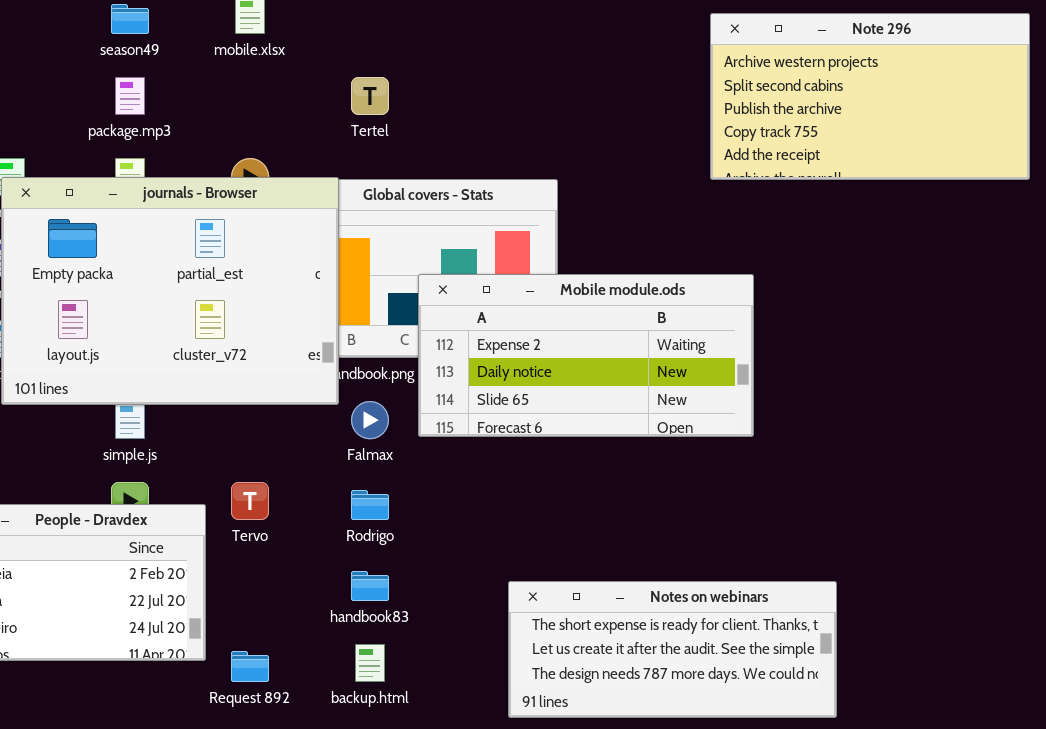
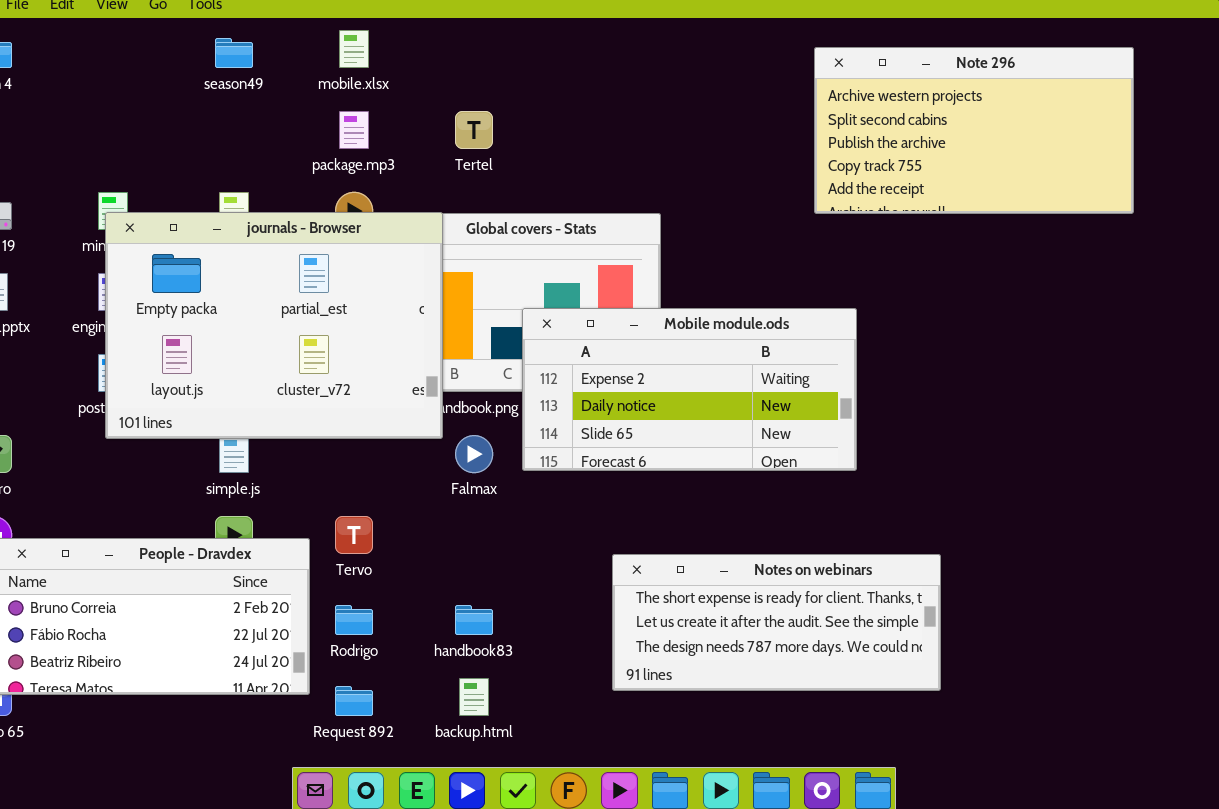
package.mp3: [115,77,145,115] -> [339,111,369,149], moved
Rodrigo: [351,490,389,520] -> [335,605,373,635], moved
Notes on webinars: [508,581,837,718] -> [612,554,941,691], moved

